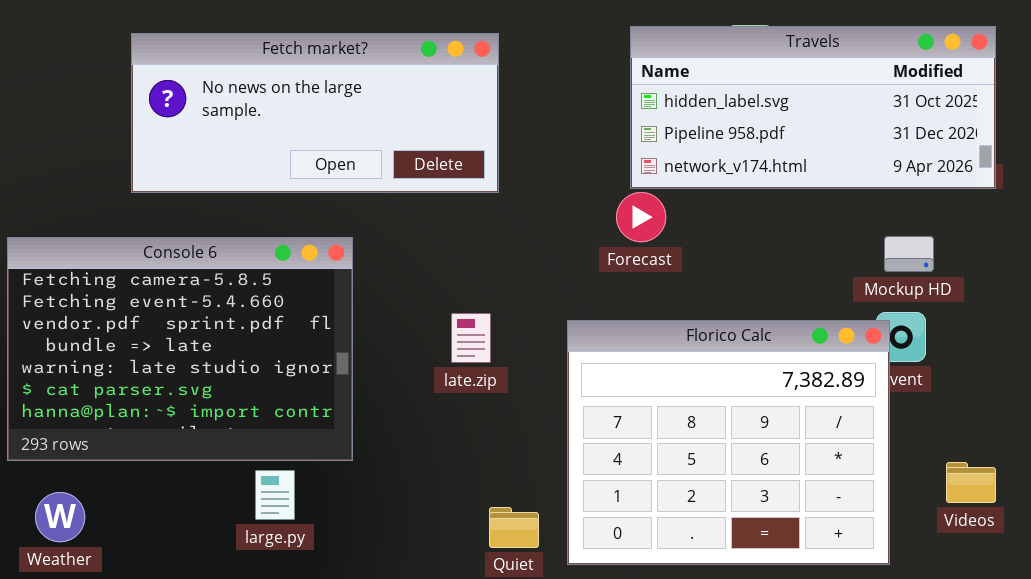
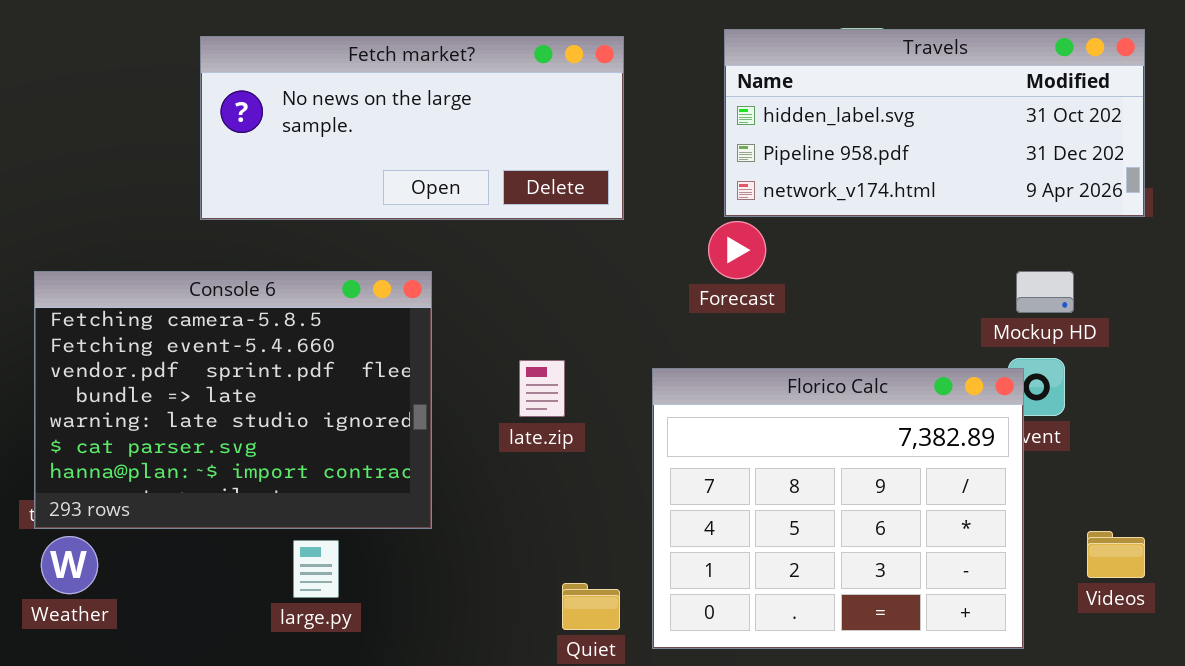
Fetch market?: [131,33,499,193] -> [200,36,624,220], moved
Console 6: [7,237,353,461] -> [34,271,432,529], moved
Weather: [35,492,85,542] -> [41,536,98,594], moved

